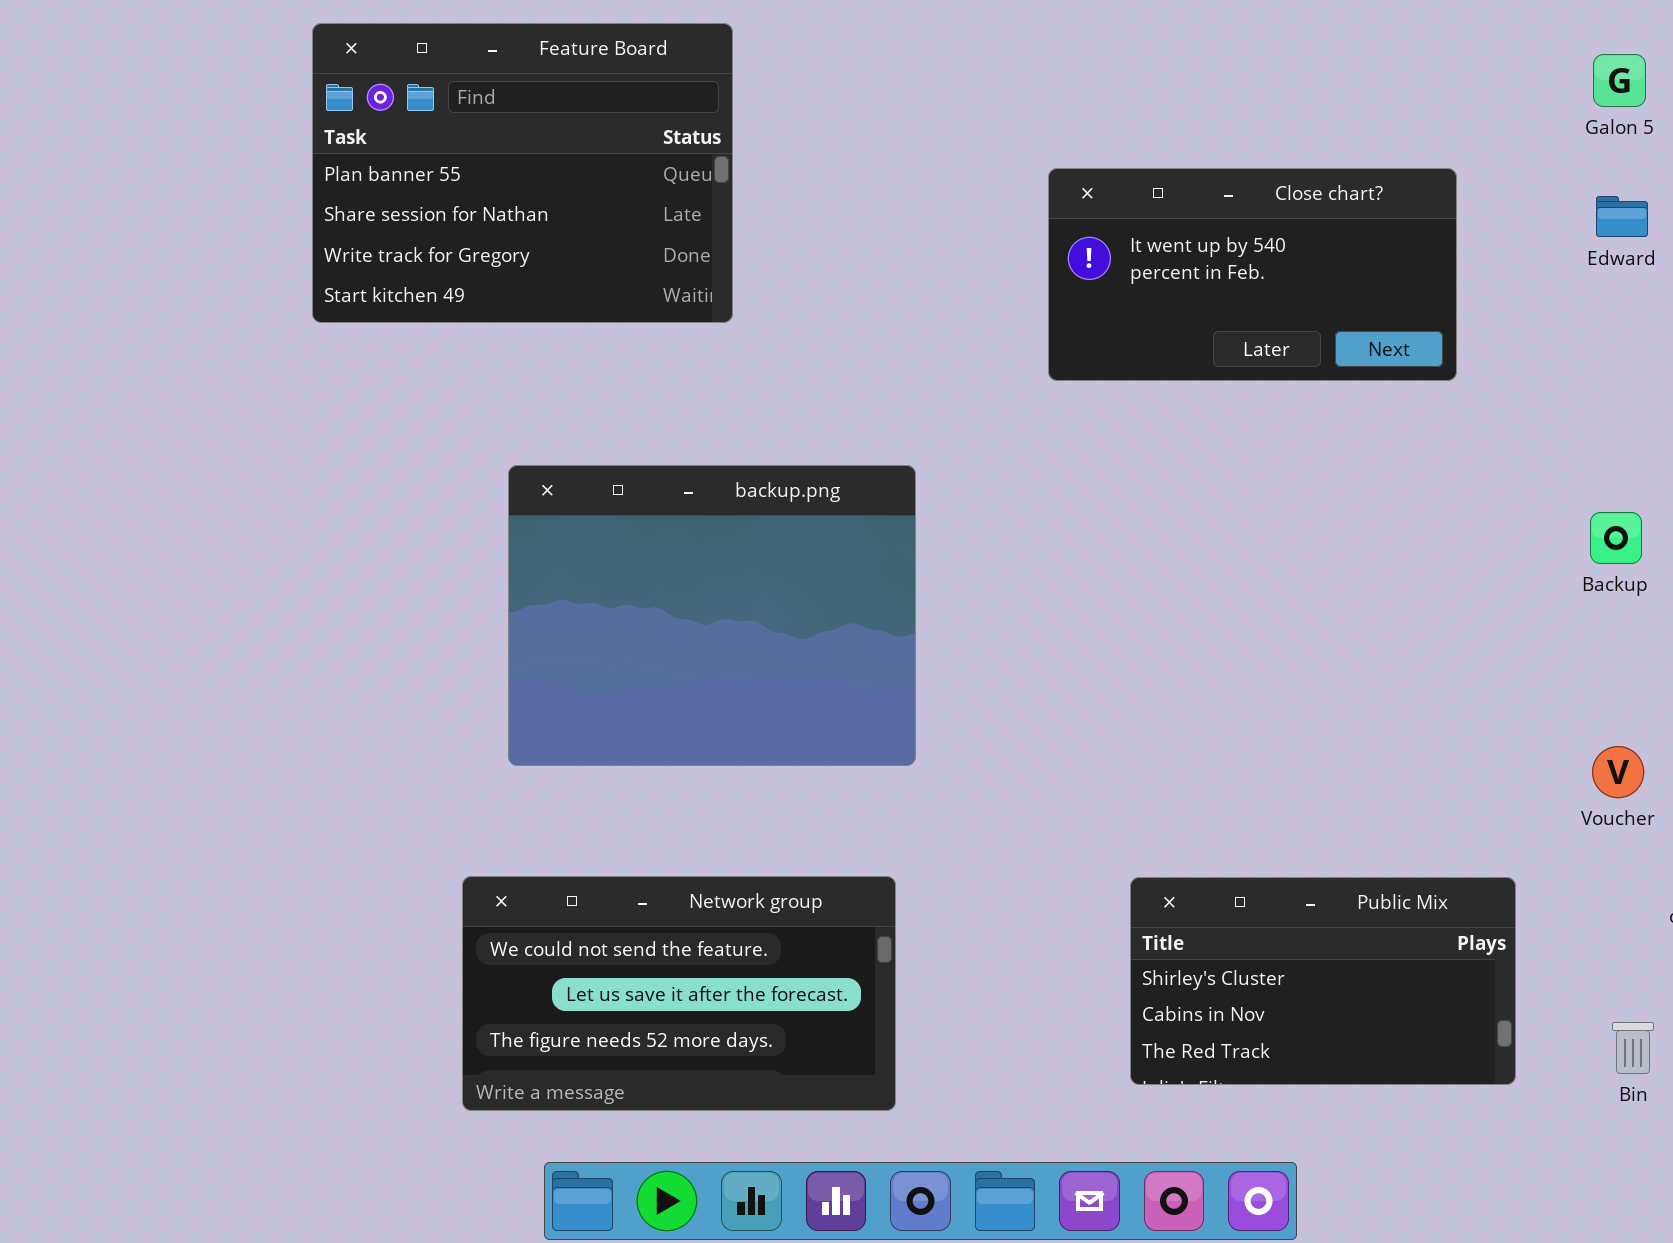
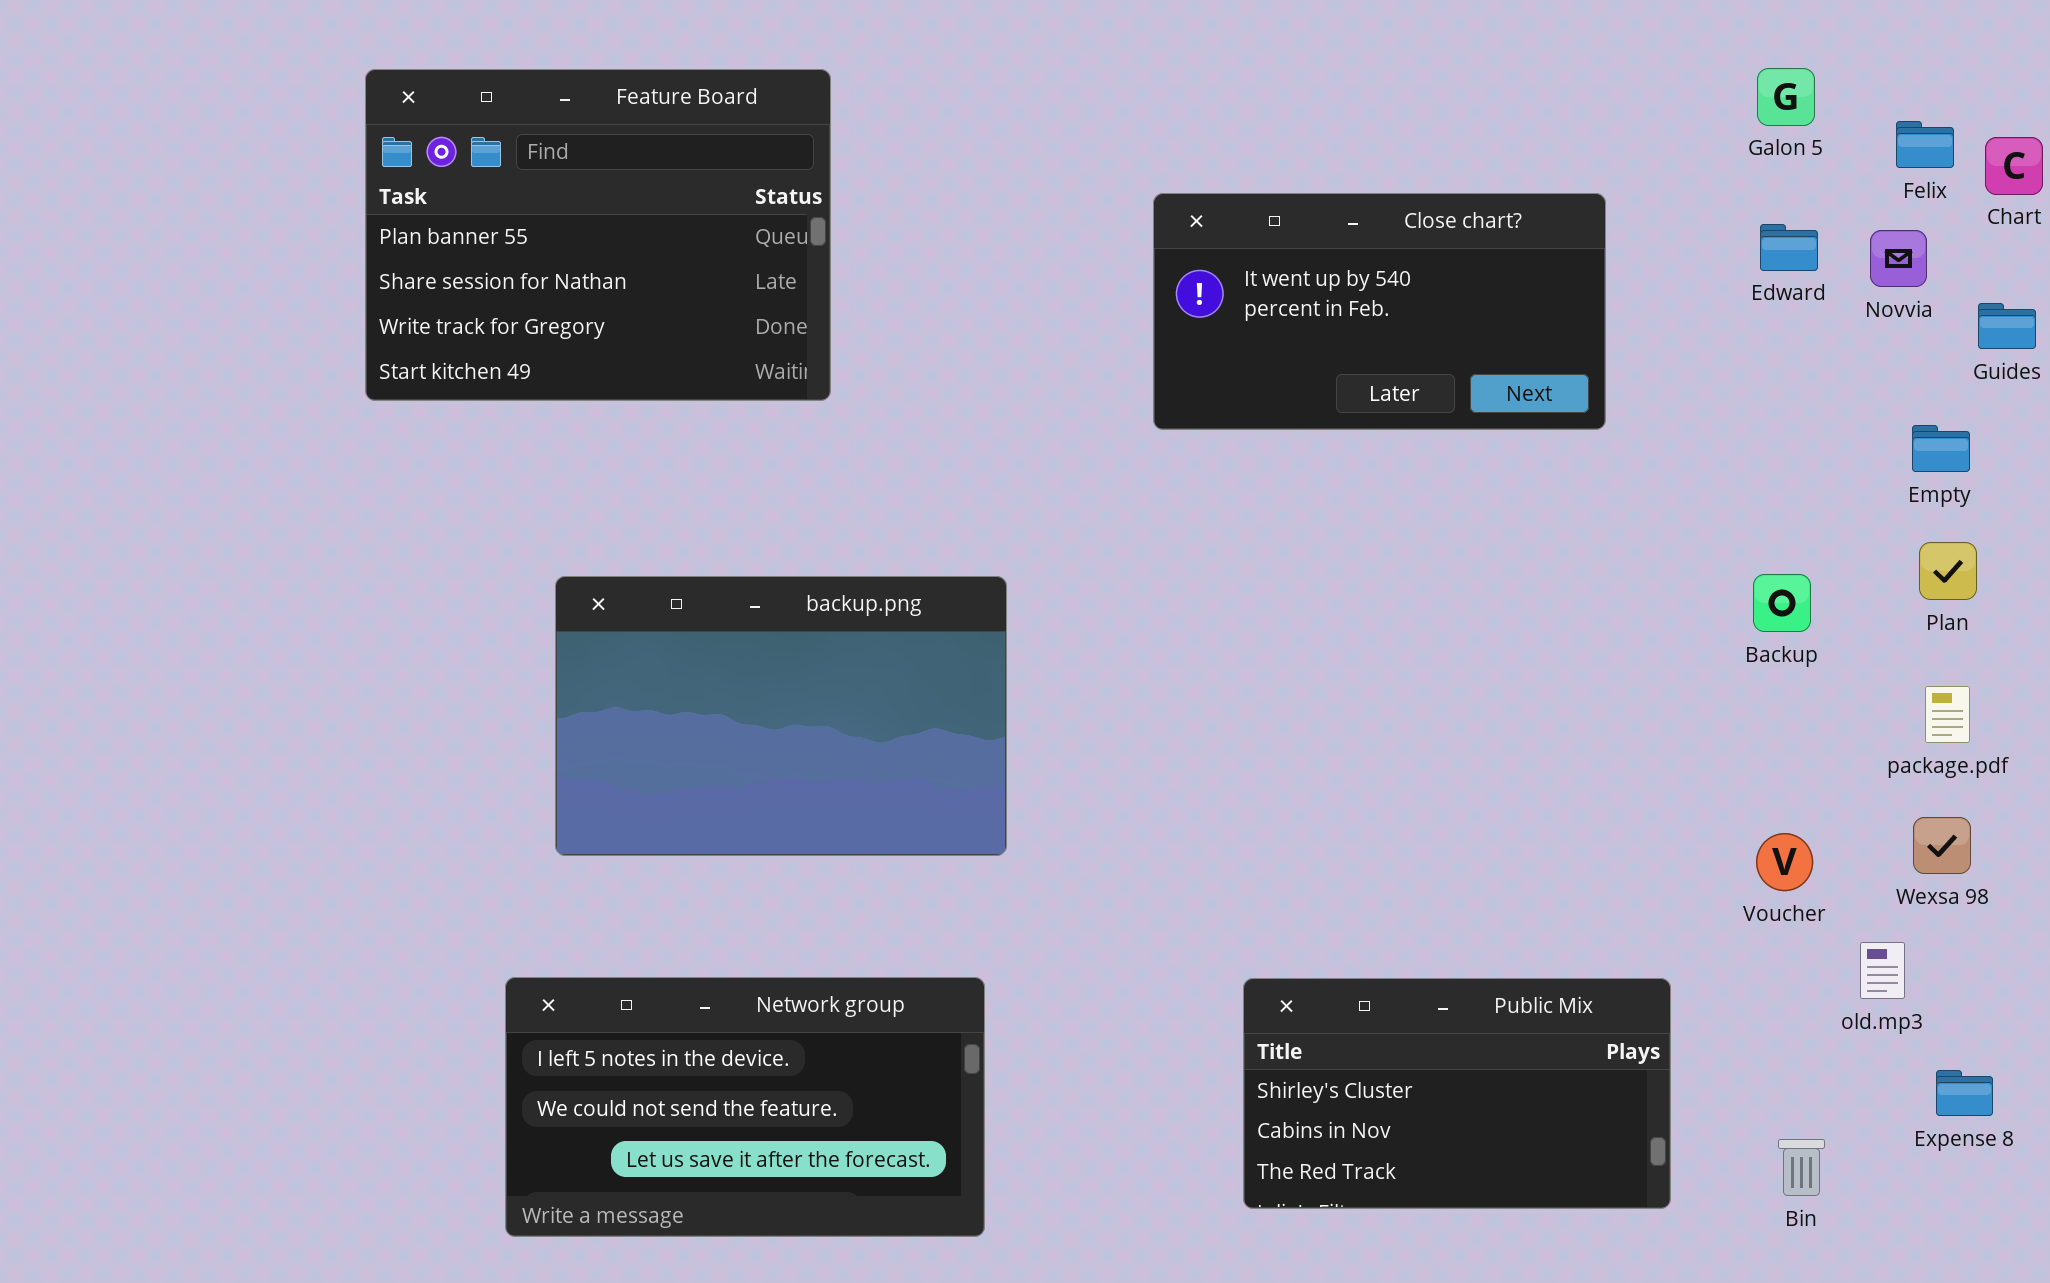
Feature Board: [312,23,733,323] -> [365,69,831,401], moved
backup.png: [508,465,916,766] -> [555,576,1007,856], resized
Network group: [462,876,896,1111] -> [505,977,985,1237], scrolled up 1 row

